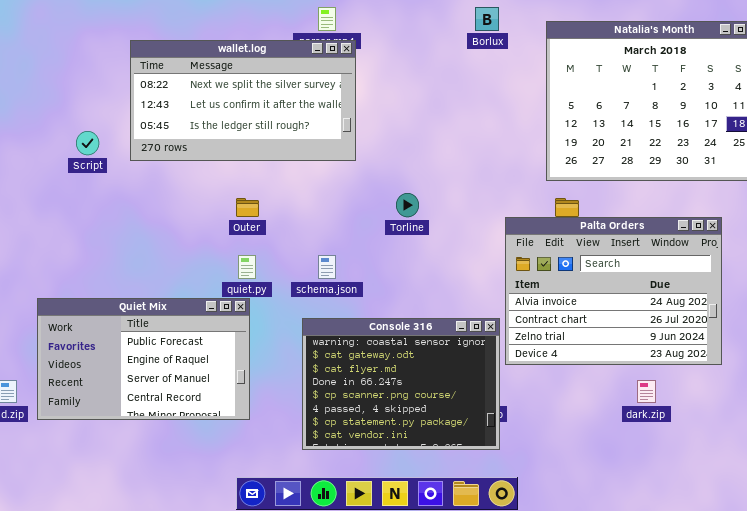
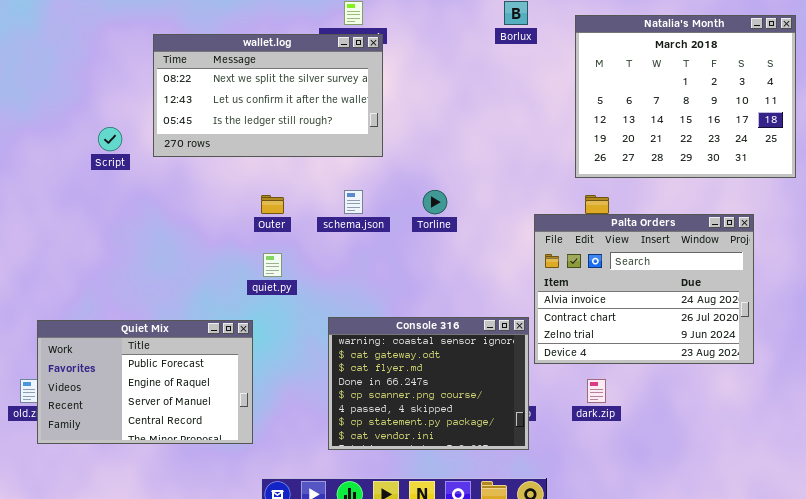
schema.json: [318,255,336,279] -> [344,190,363,214], moved
Quiet Mix: [37,298,250,420] -> [37,320,253,444], moved
dark.zip: [637,380,656,403] -> [587,379,606,403], moved

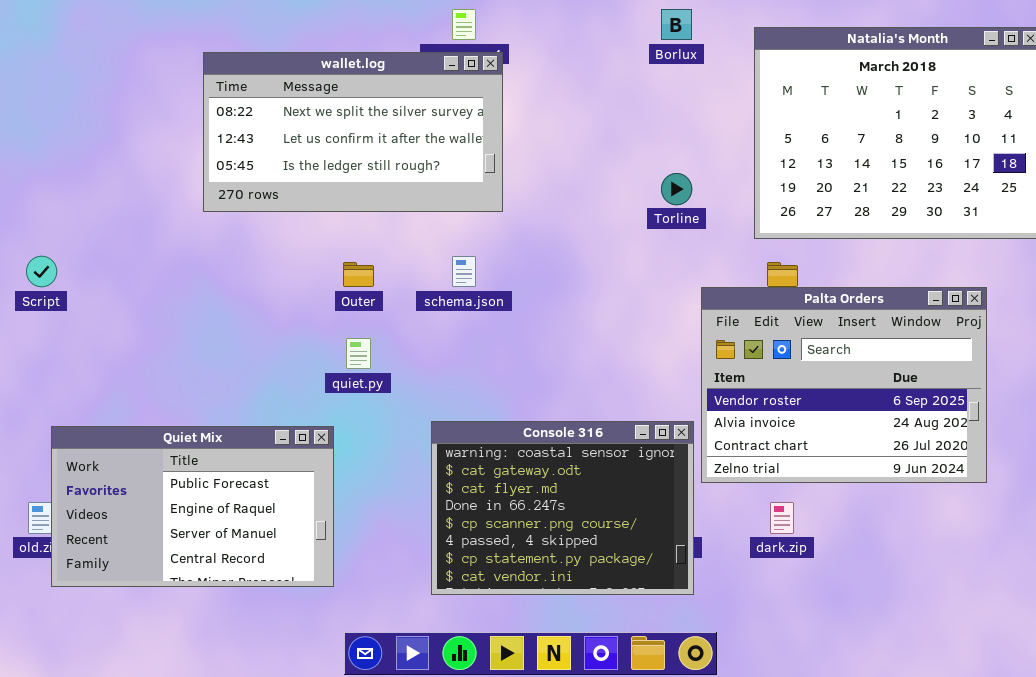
Script: [98,127,122,151] -> [26,256,57,287], moved
Torline: [423,190,447,214] -> [661,173,692,205], moved
Palta Orders: [534,214,754,364] -> [701,287,987,483], scrolled up 1 row

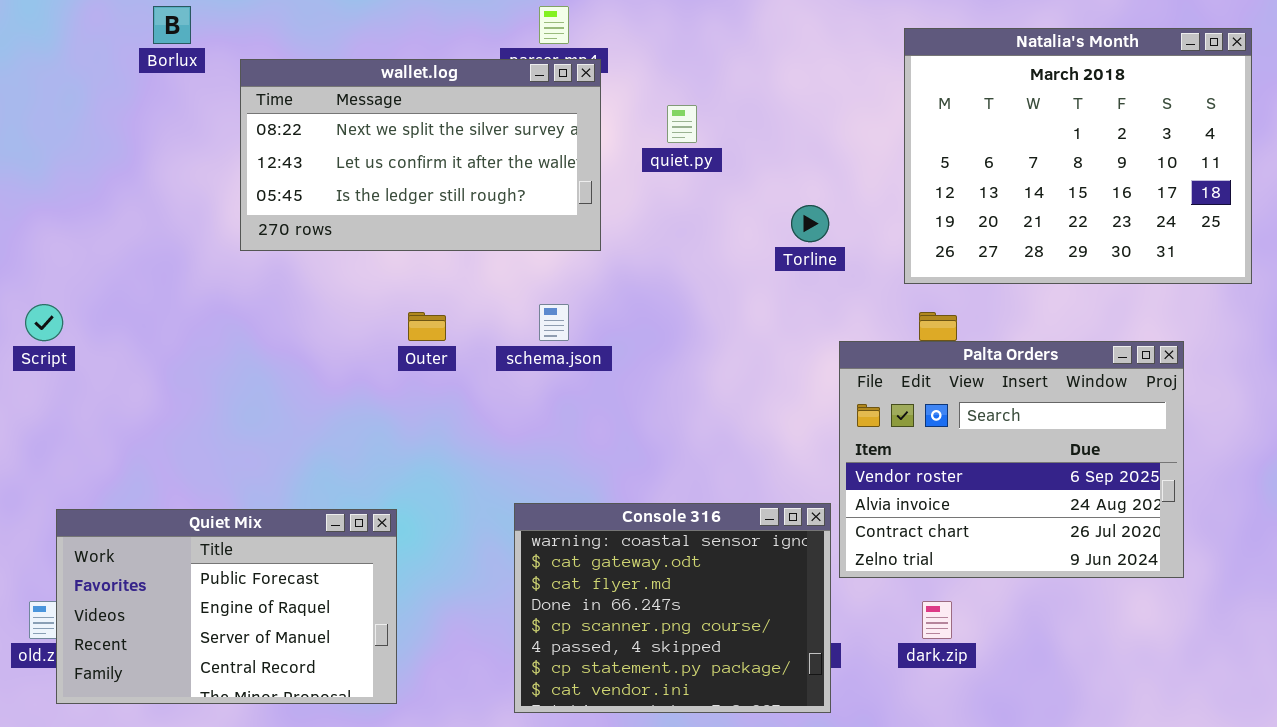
Borlux: [661,9,692,40] -> [153,6,191,44], moved
quiet.py: [346,338,371,369] -> [667,105,697,143], moved

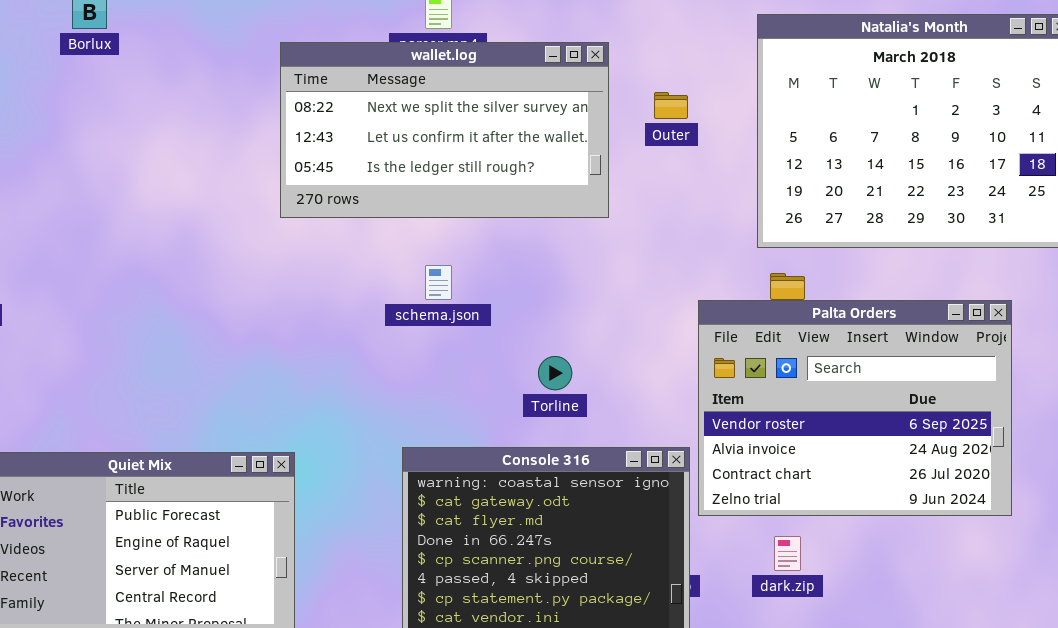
wallet.log: [240,59,601,251] -> [280,42,609,218], moved
Torline: [791,205,829,242] -> [538,356,572,390], moved
Outer: [408,312,446,341] -> [654,92,688,119], moved

